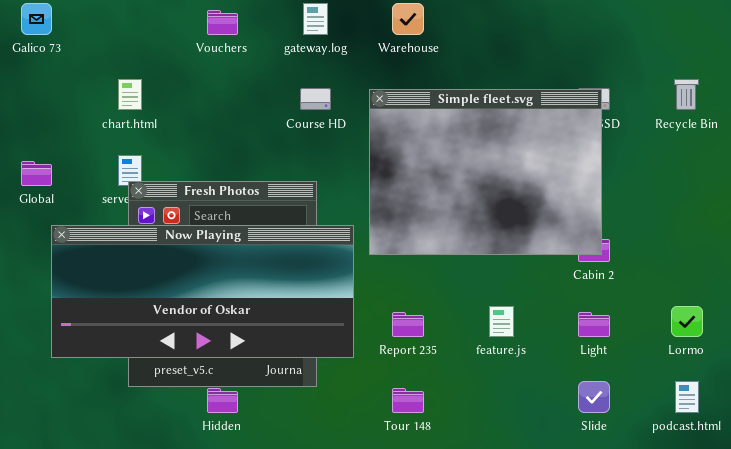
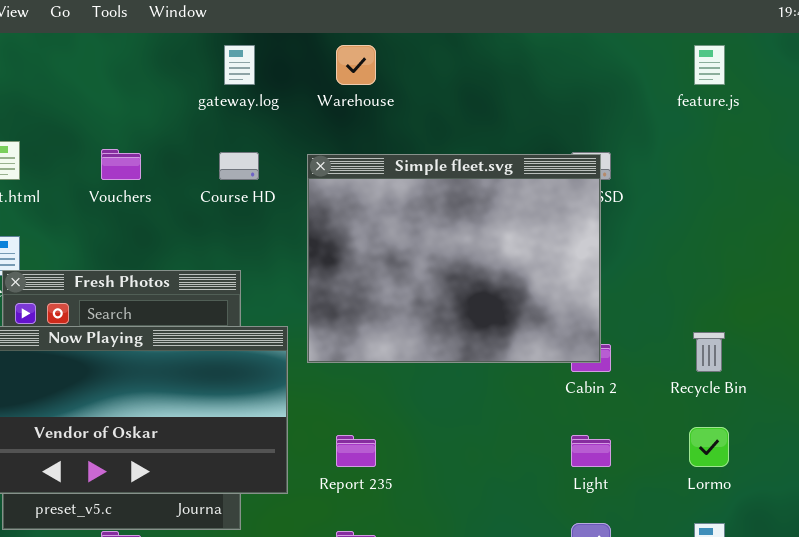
Vouchers: [207,10,238,35] -> [101,149,141,180], moved
Recycle Bin: [674,79,699,110] -> [693,332,725,372], moved
feature.js: [489,306,514,337] -> [694,45,725,85], moved

